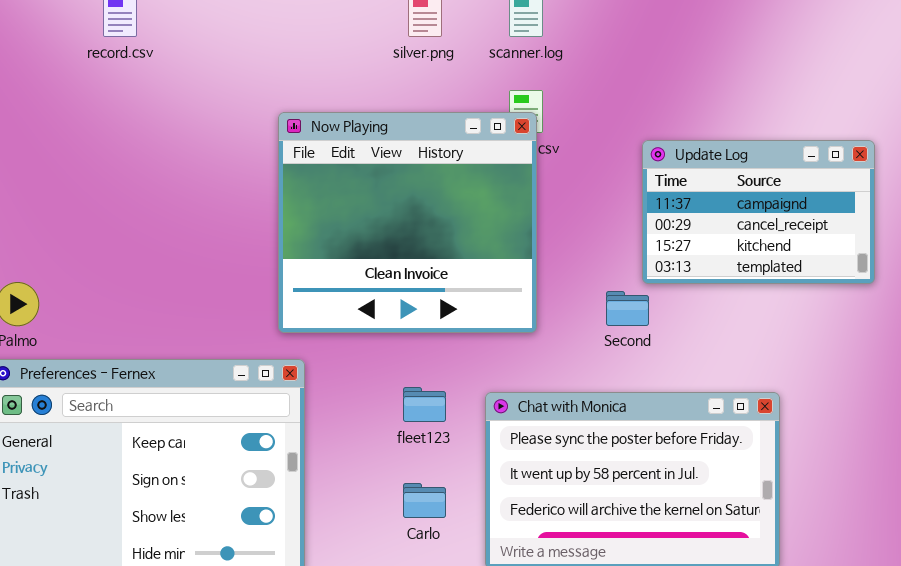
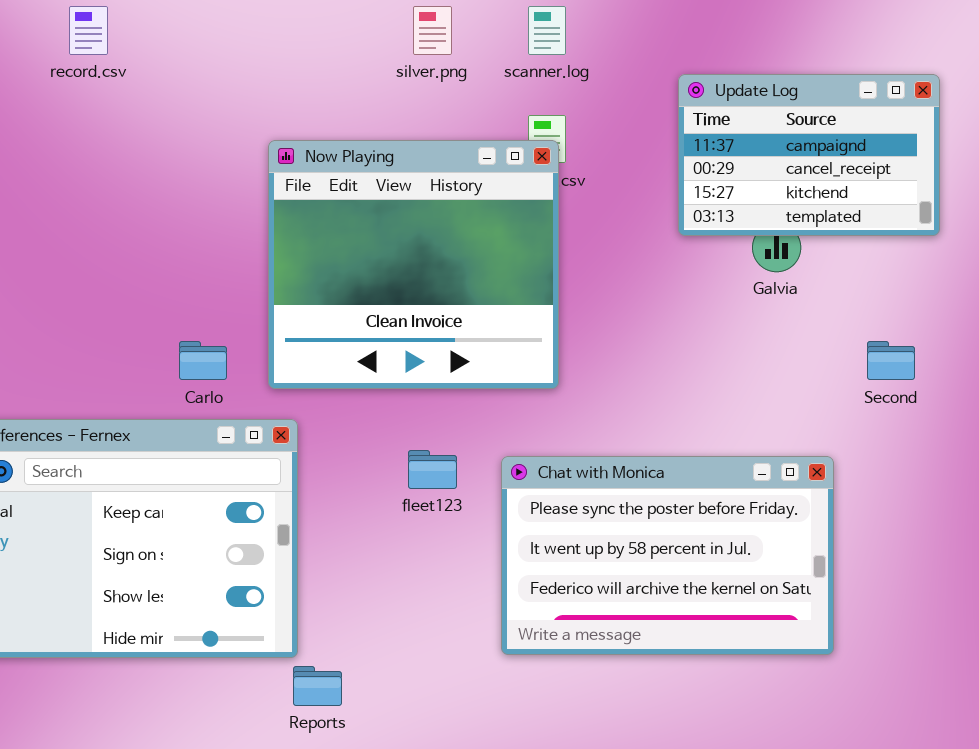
Update Log: [642,140,875,284] -> [678,74,940,236], moved
Second: [606,291,649,326] -> [867,341,915,380], moved
Carlo: [403,483,446,518] -> [179,341,227,380], moved

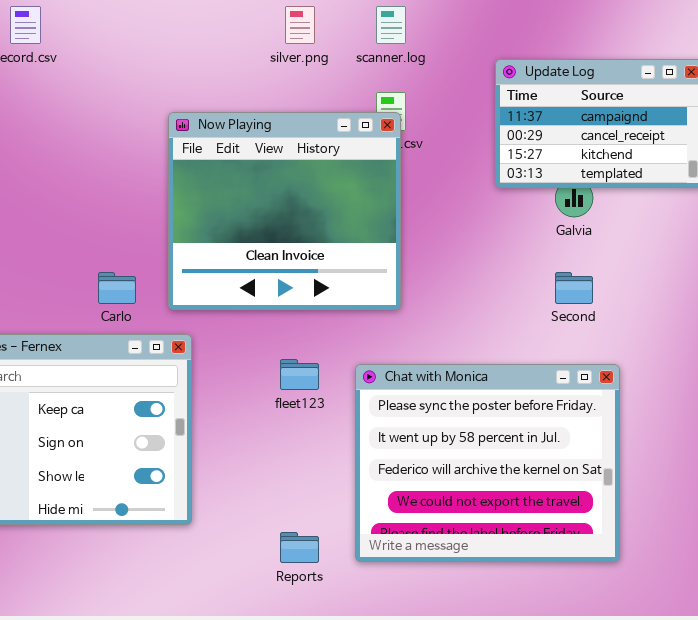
Second: [867,341,915,380] -> [555,272,593,304], moved
Chat with Monica: [501,456,834,655] -> [355,364,620,562], resized
Reports: [293,666,342,706] -> [280,532,319,563], moved

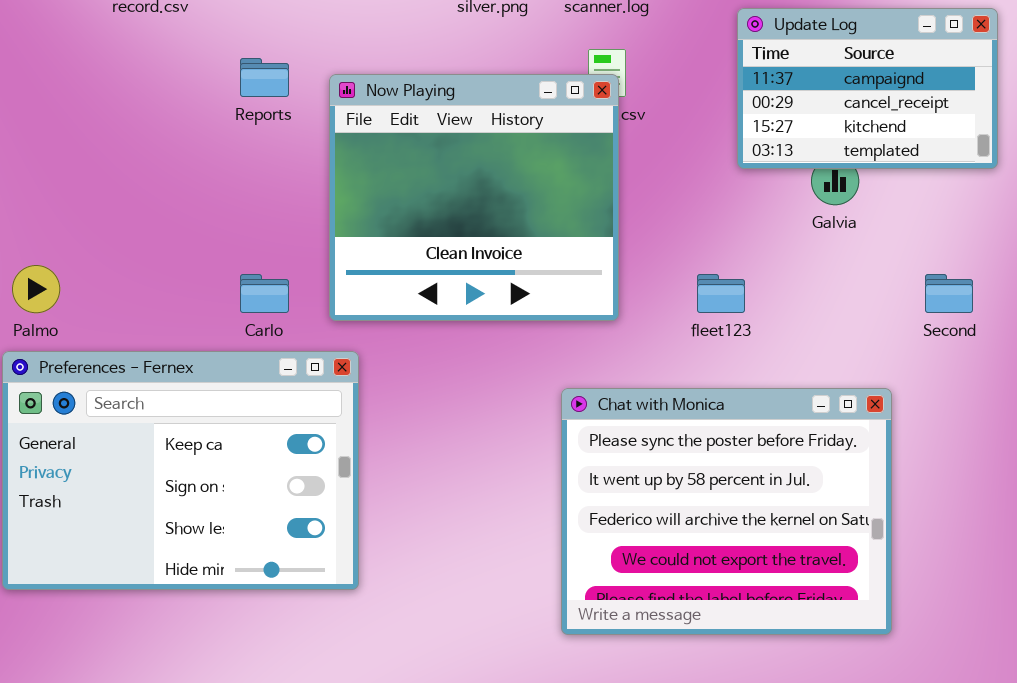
Second: [555,272,593,304] -> [925,274,973,313], moved
fleet123: [280,359,319,390] -> [697,274,745,313], moved
Reports: [280,532,319,563] -> [240,58,289,97], moved

